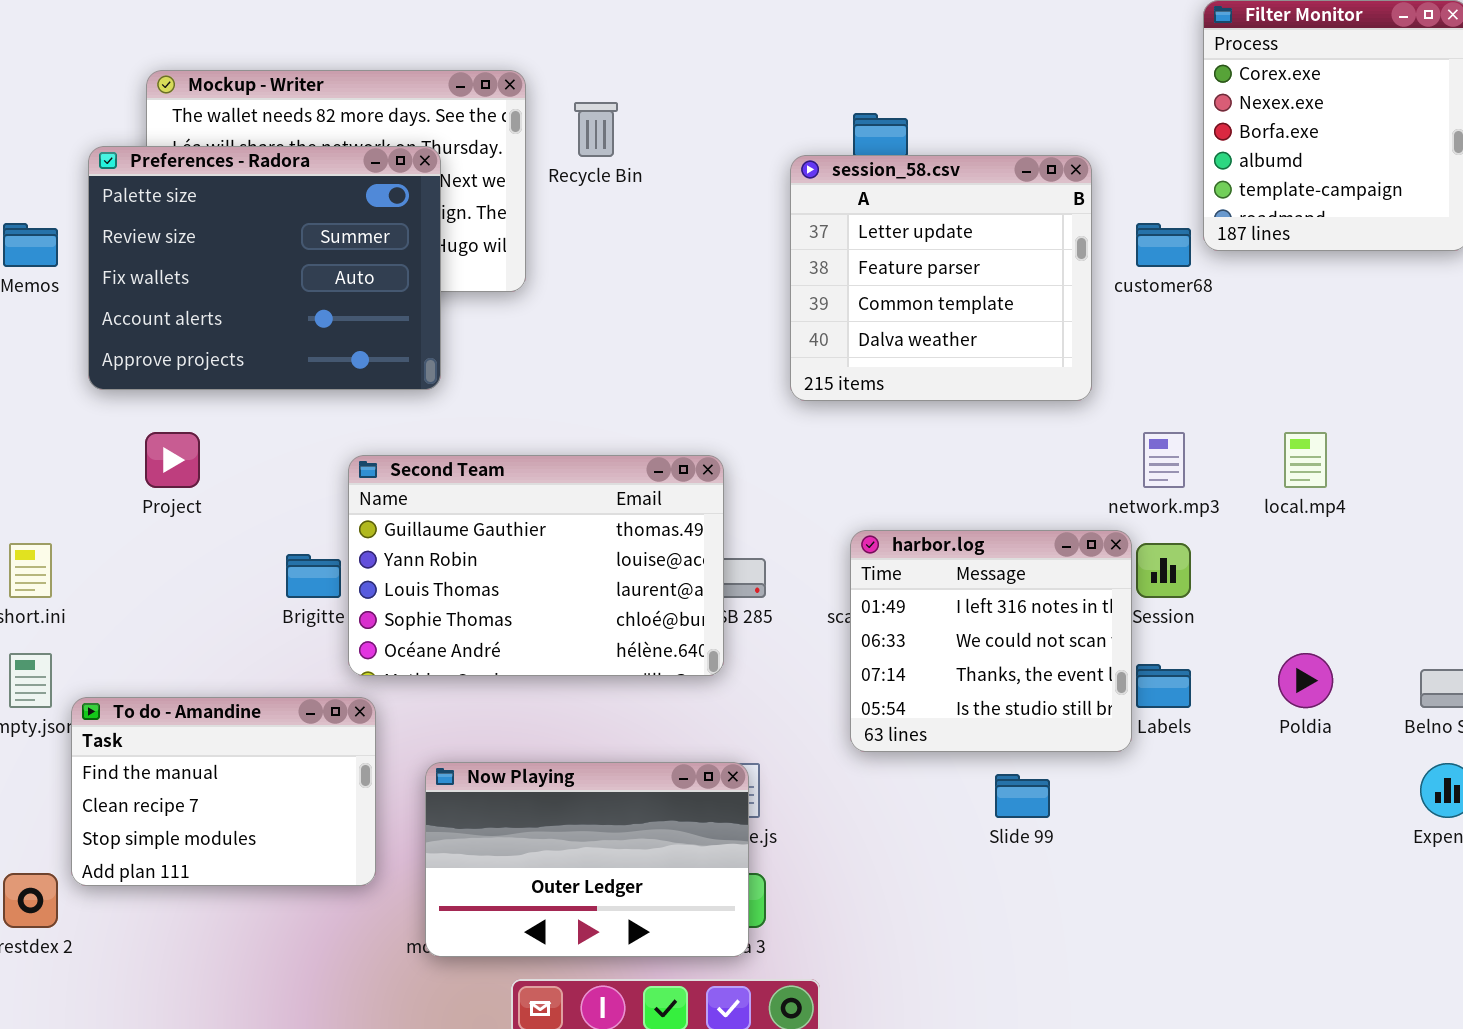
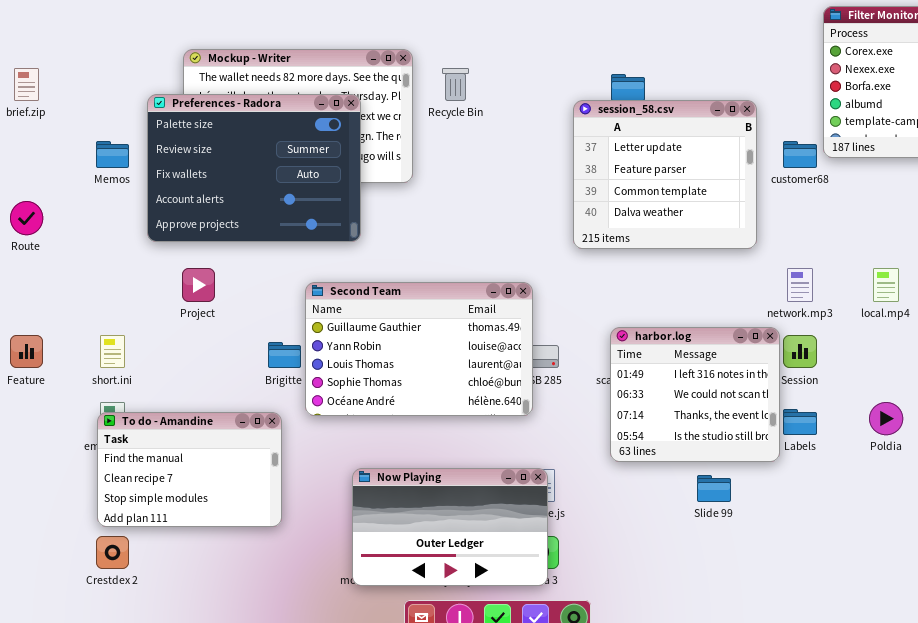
To do - Amandine: [71,697,376,886] -> [97,412,282,527], moved

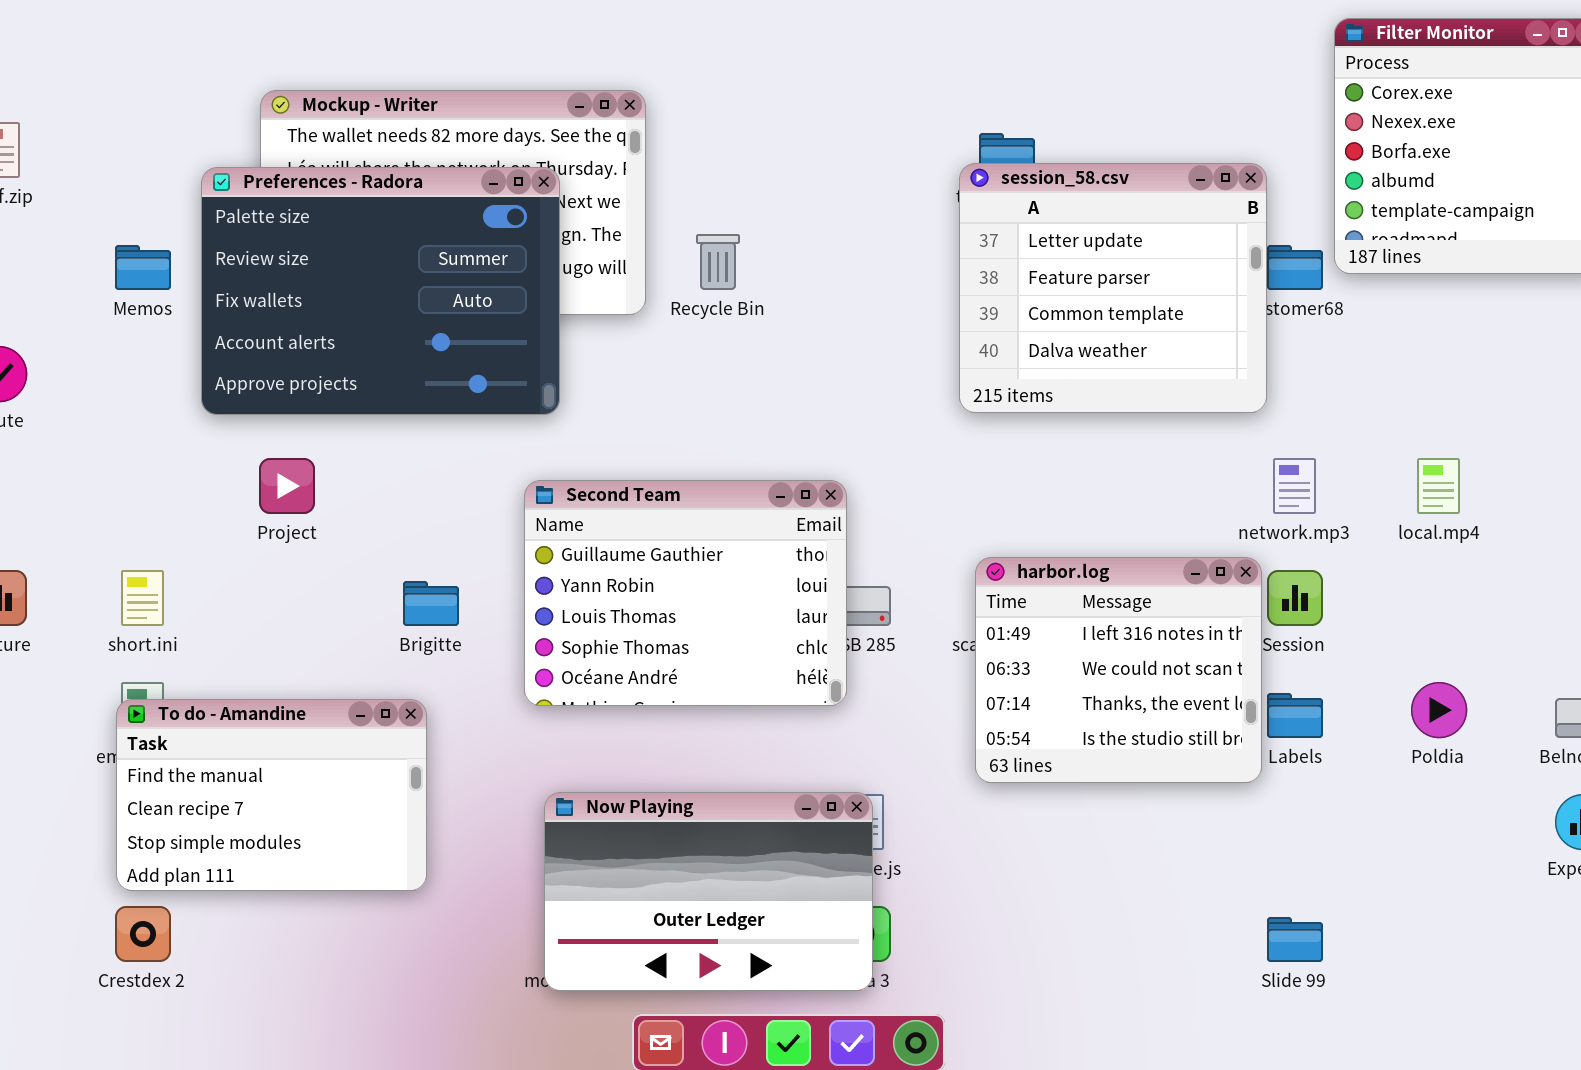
Recycle Bin: [442,68,469,101] -> [696,234,740,290], moved
session_58.csv: [573,100,757,249] -> [959,163,1267,413], moved
Second Team: [305,282,533,416] -> [524,480,847,706], resized
Slide 99: [697,475,731,502] -> [1267,917,1323,962], moved

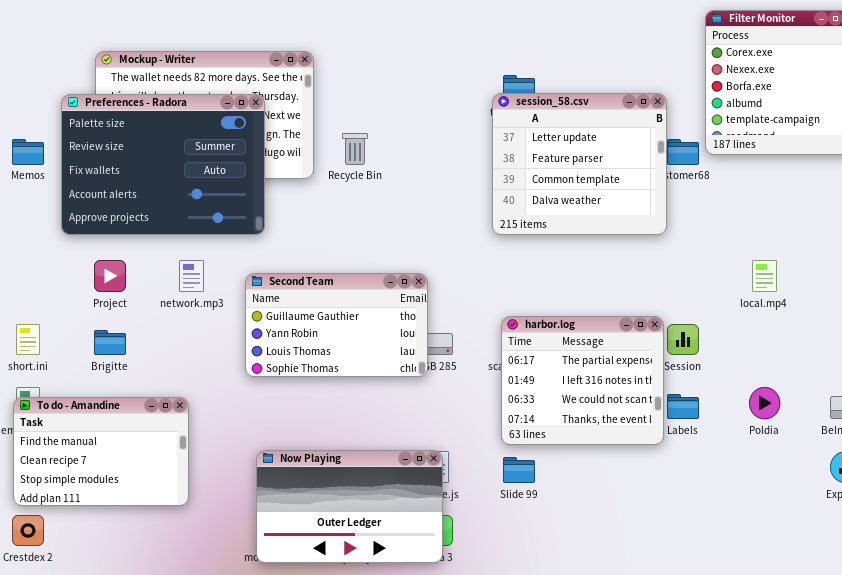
network.mp3: [1273,458,1316,514] -> [179,260,204,292], moved
Second Team: [524,480,847,706] -> [245,273,428,377], resized
harbor.log: [975,557,1262,783] -> [501,316,664,445], scrolled up 1 row
Brigitte: [403,581,459,626] -> [94,330,126,355], moved
Slide 99: [1267,917,1323,962] -> [503,457,535,483], moved

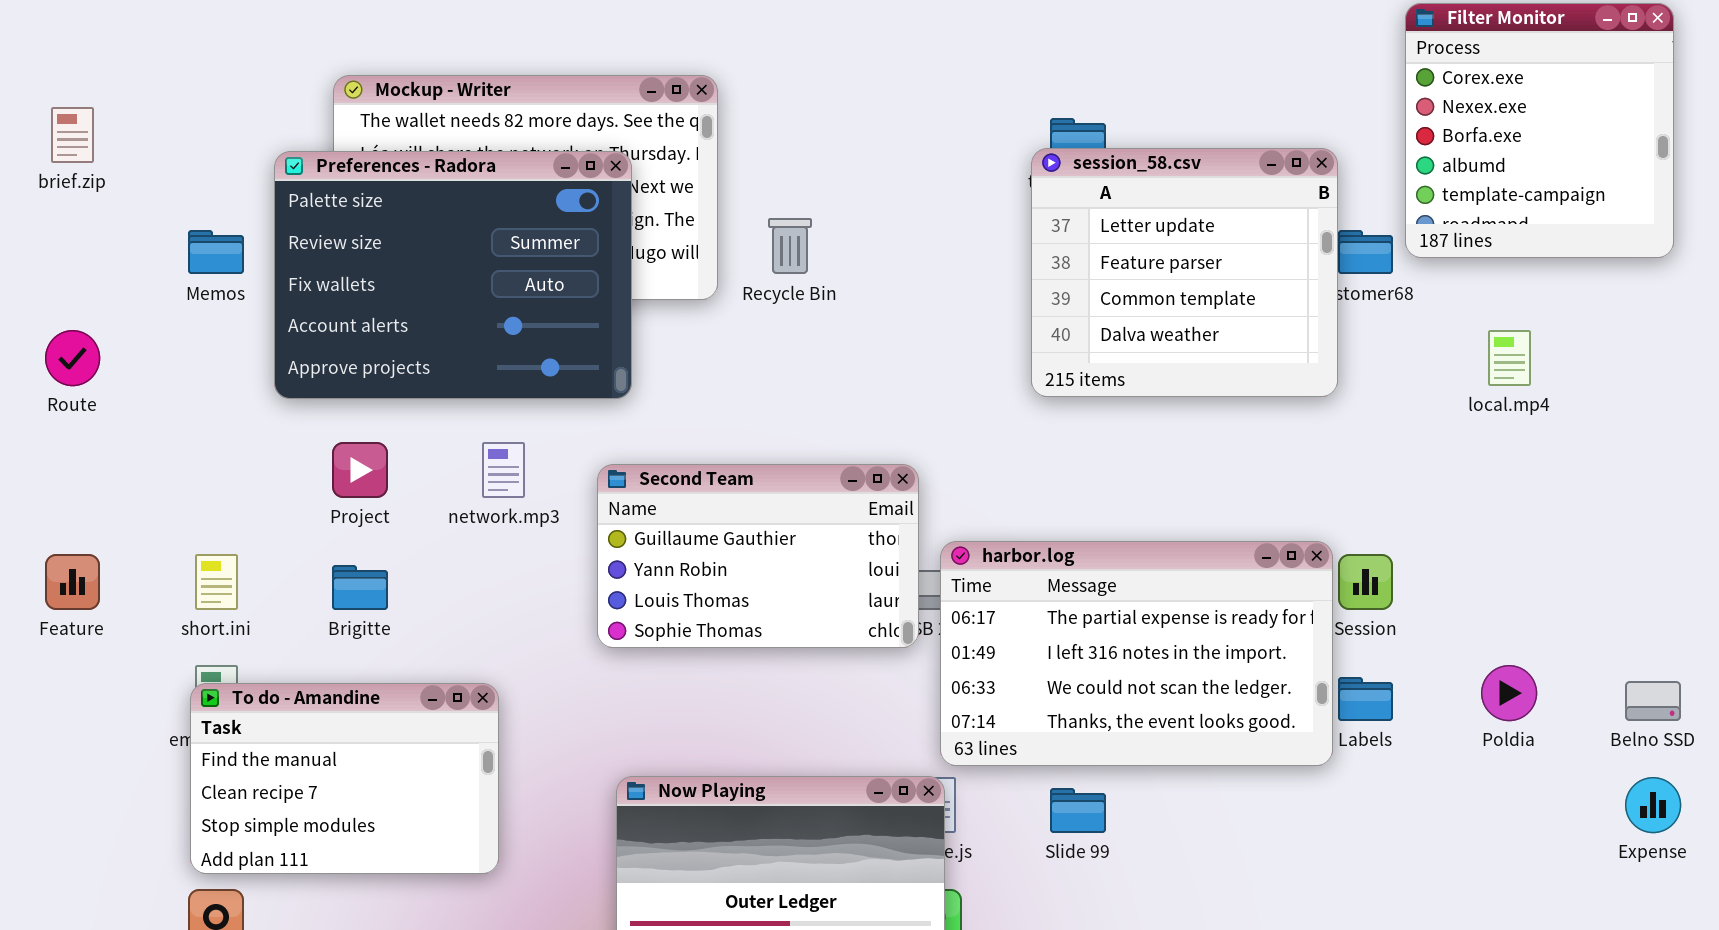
local.mp4: [752,260,777,292] -> [1488,330,1531,386], moved
harbor.log: [501,316,664,445] -> [940,541,1333,766], resized

